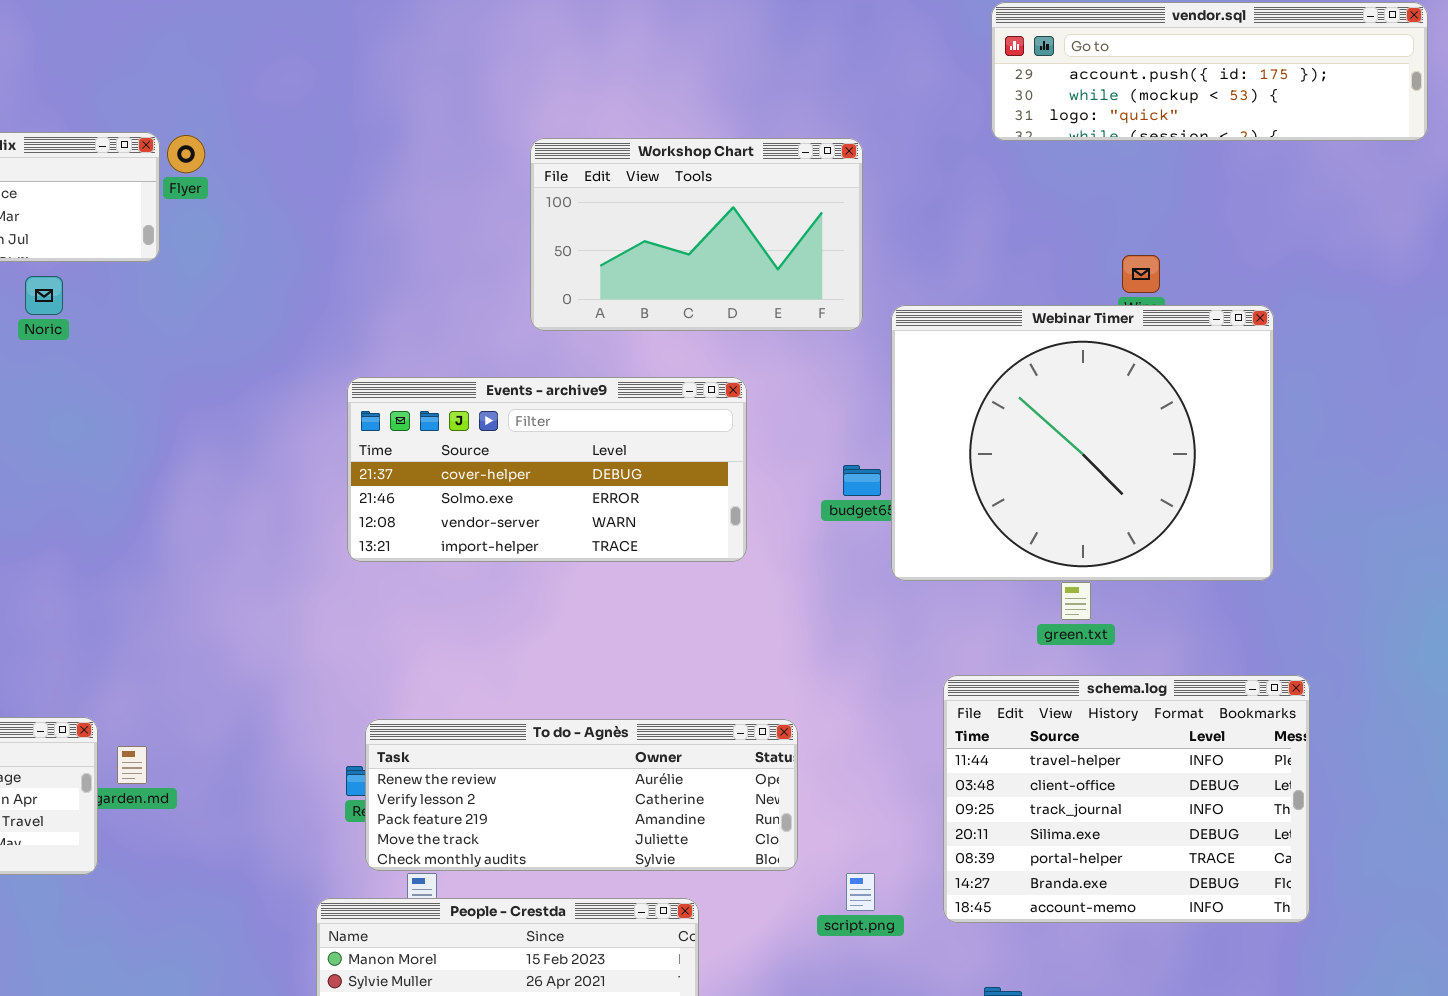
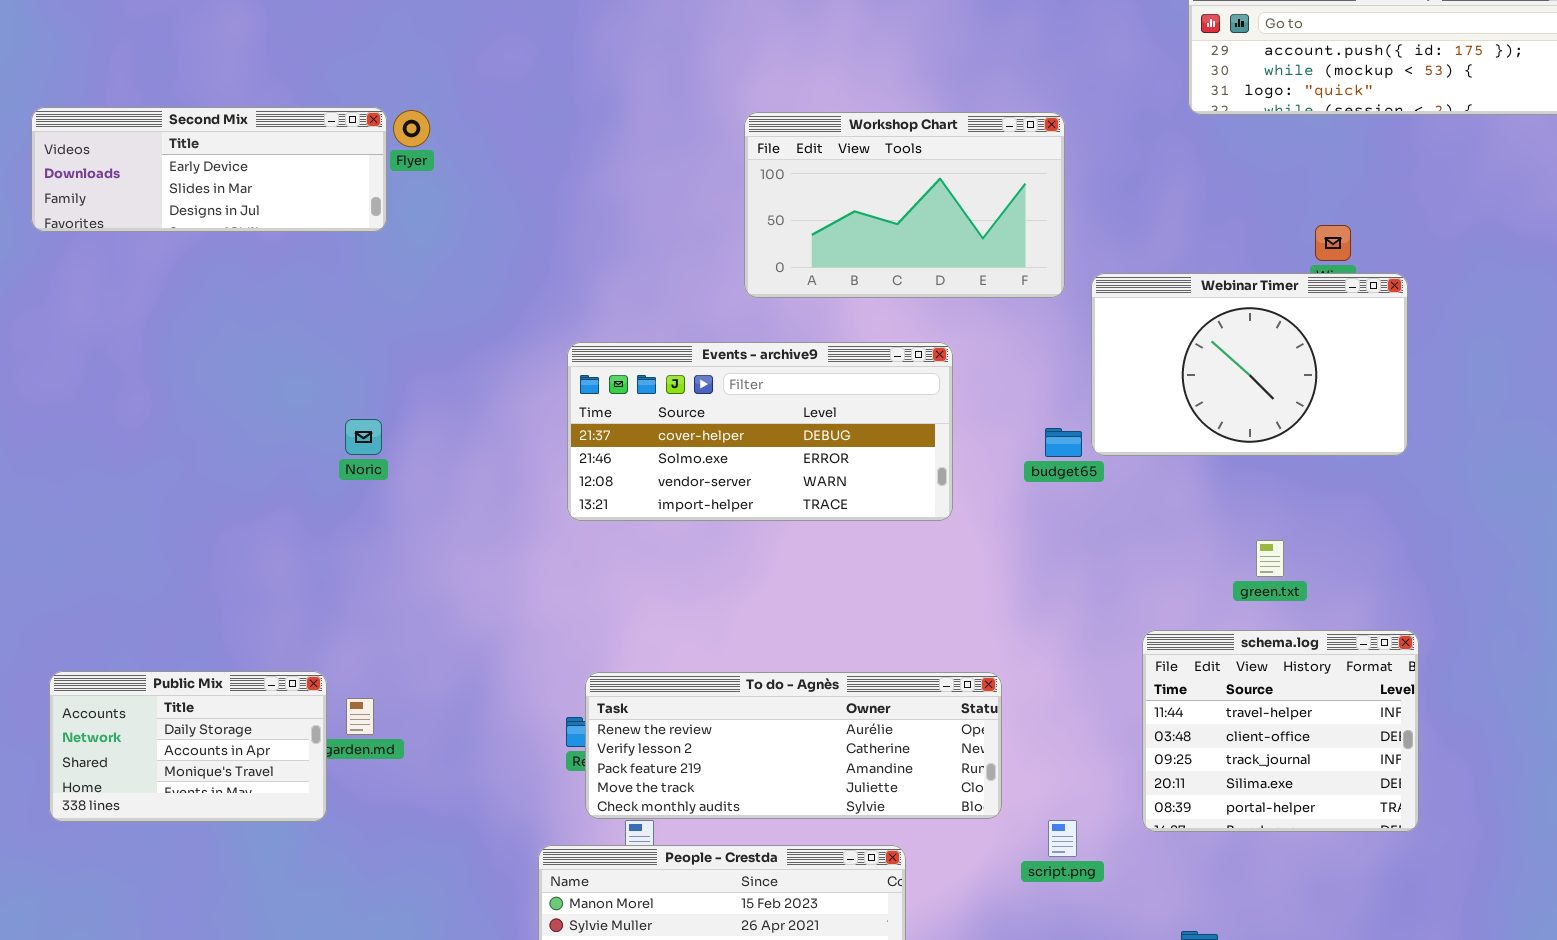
Noric: [25,276,63,315] -> [345,419,382,455], moved
Webinar Timer: [891,305,1274,581] -> [1091,273,1408,456], resized
schema.log: [943,675,1310,923] -> [1142,630,1419,832], resized

